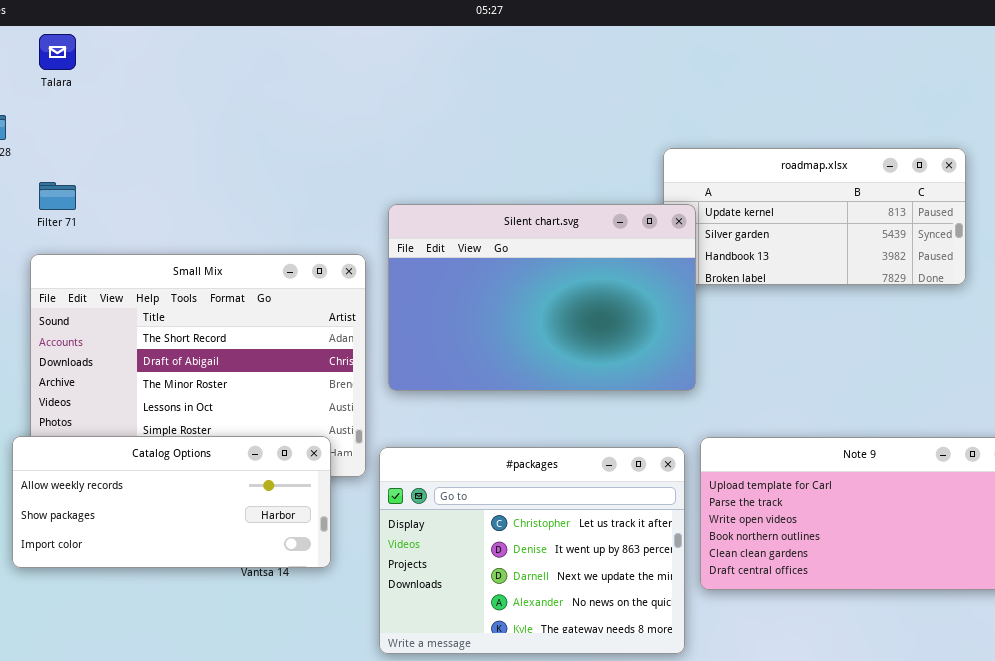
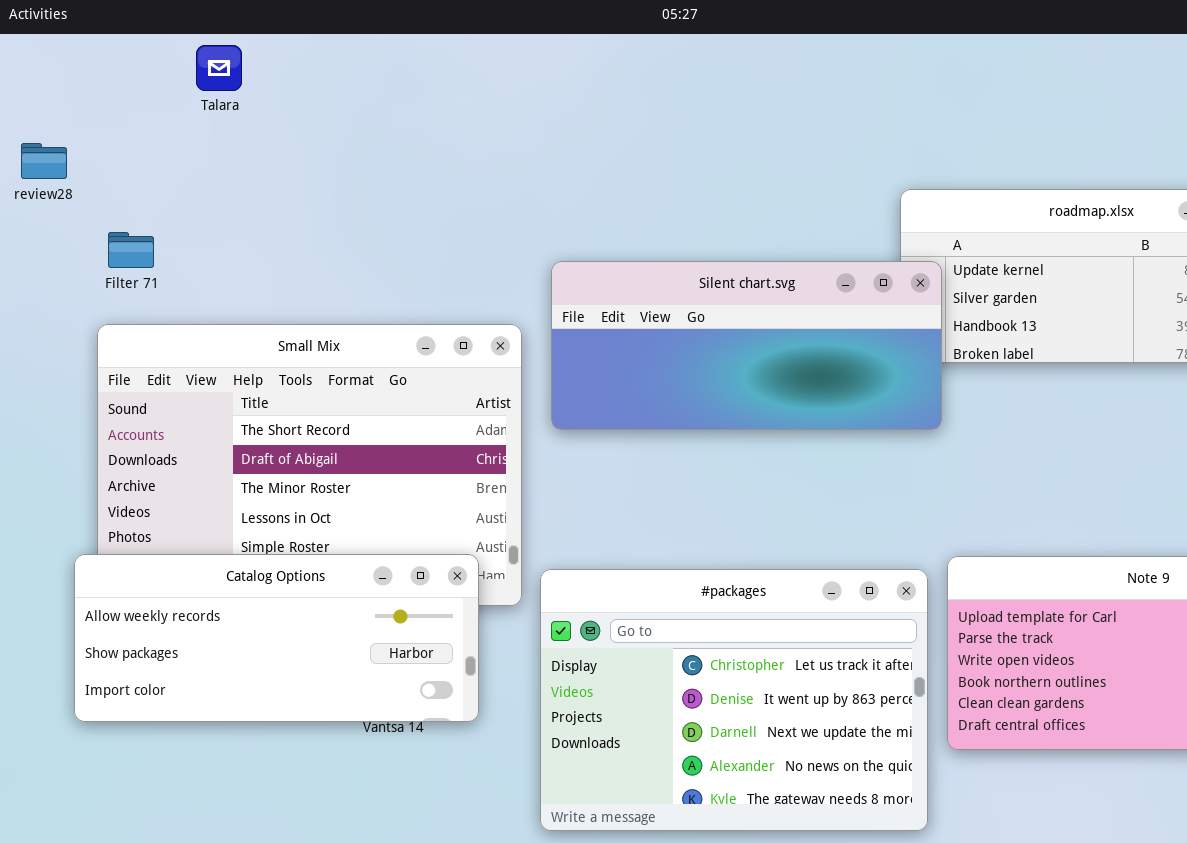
Talara: [39,34,76,70] -> [196,45,242,91], moved
Silent chart.svg: [388,204,696,391] -> [551,261,942,430], resized

